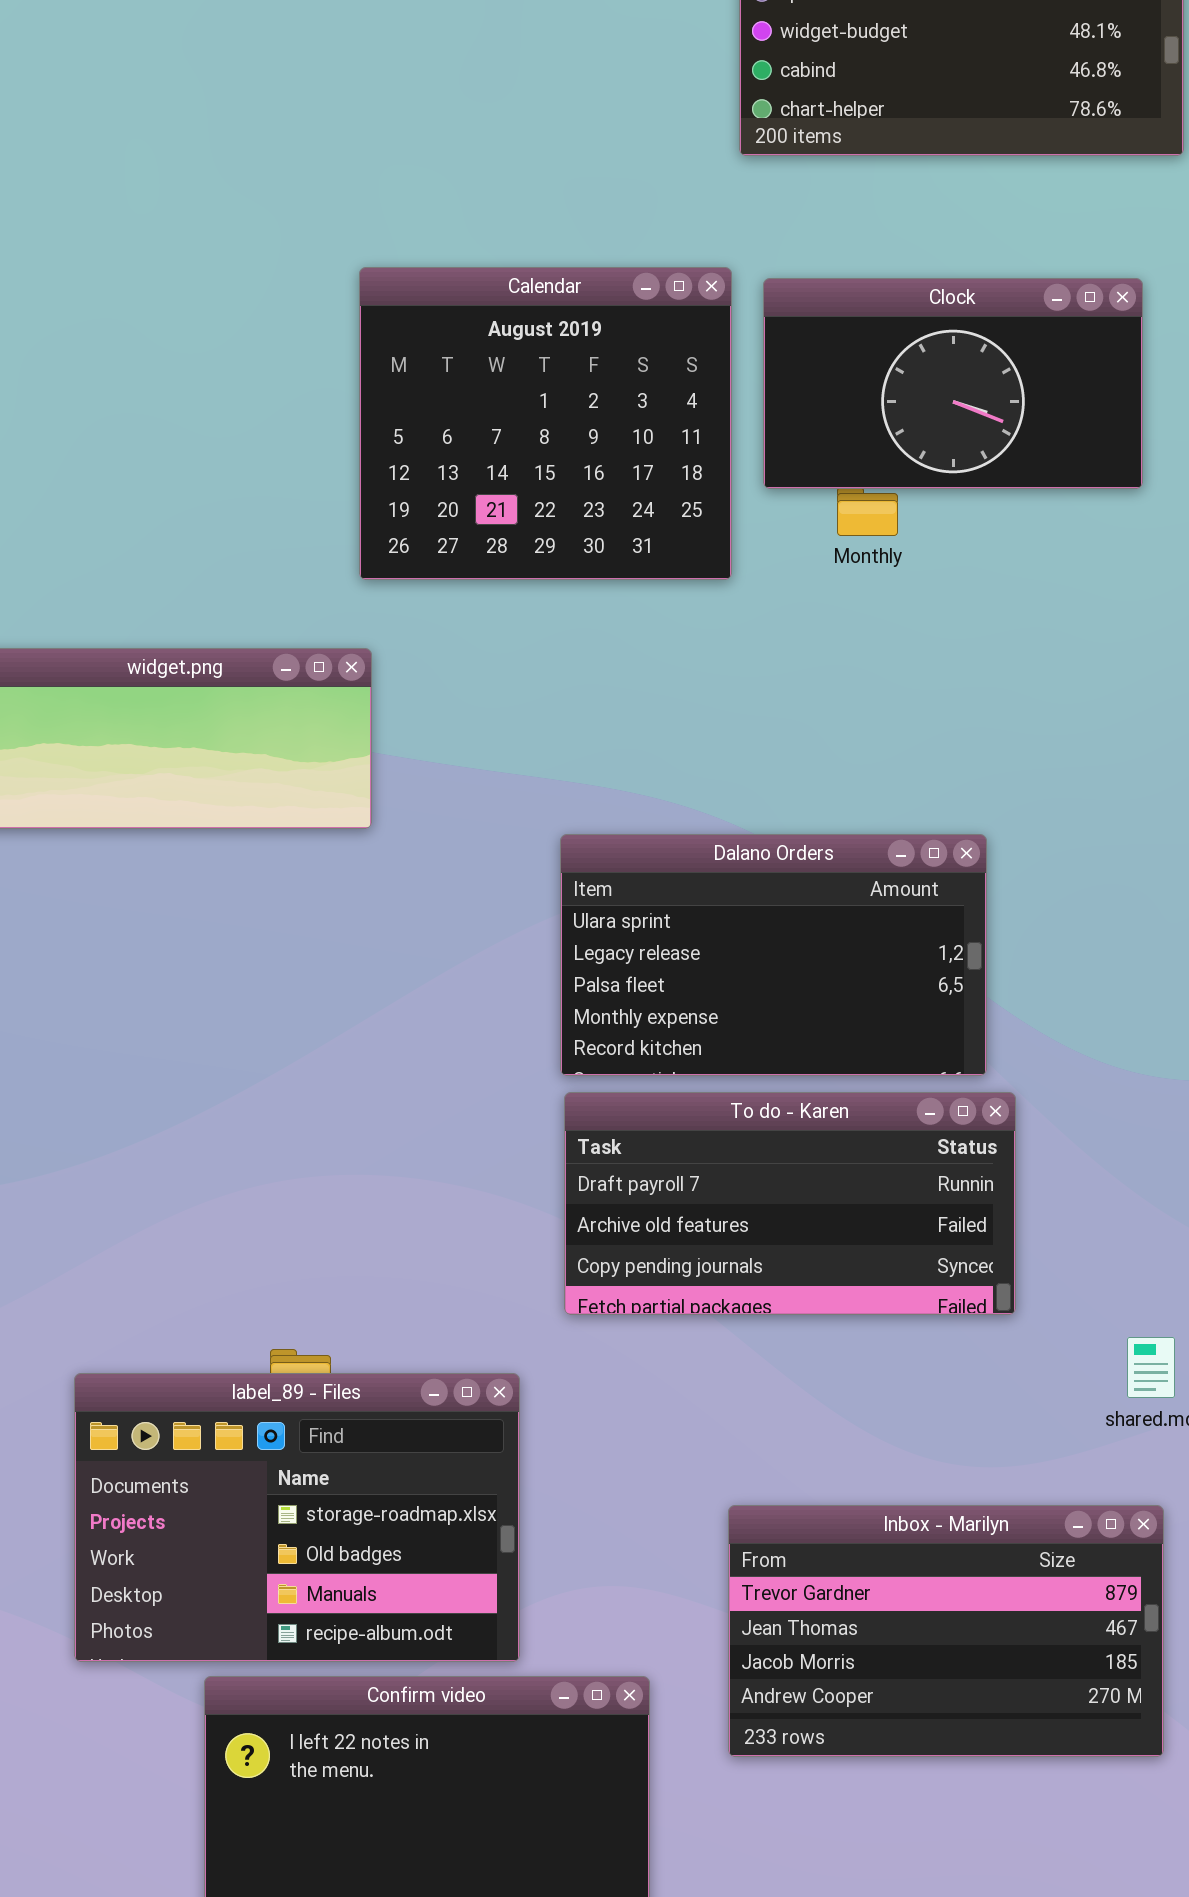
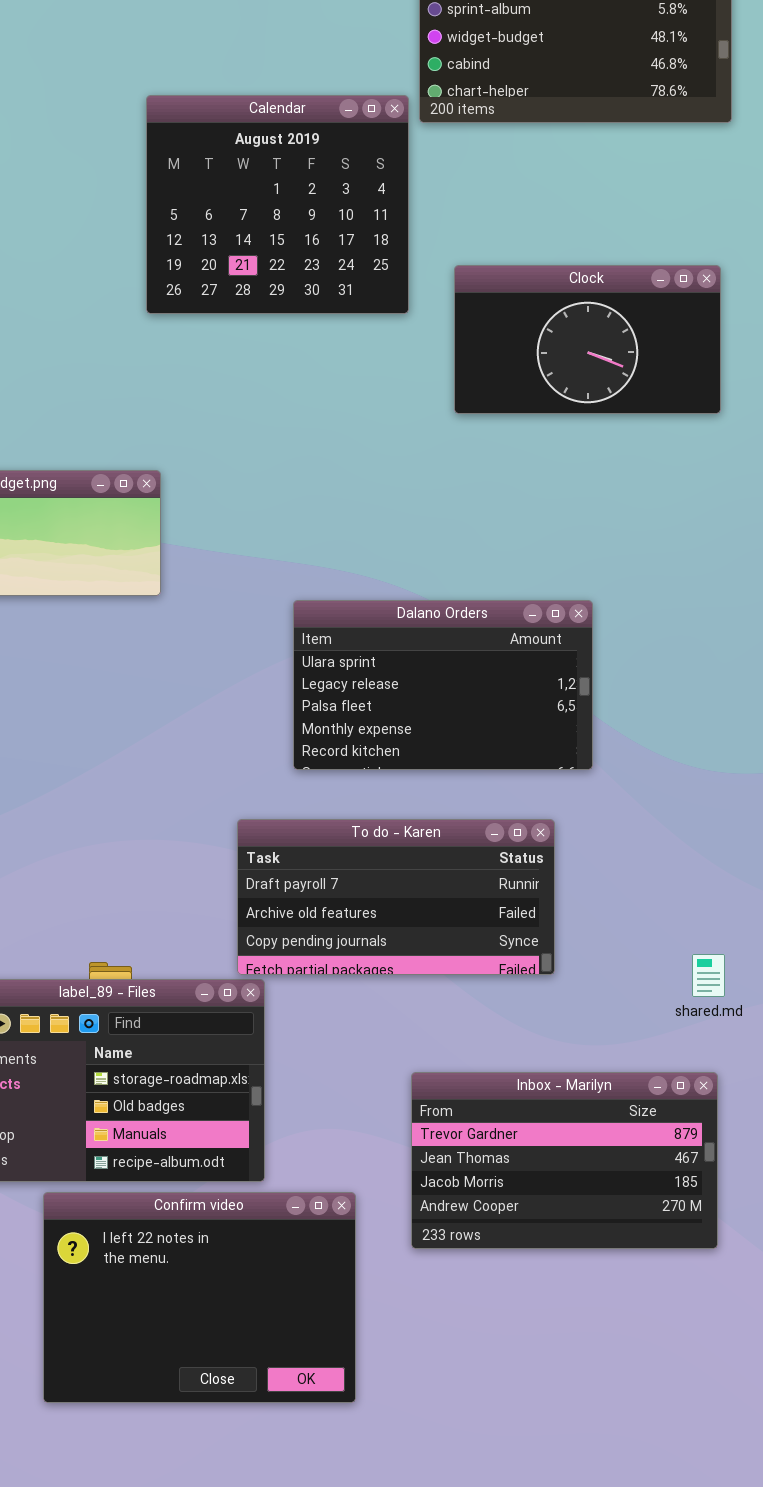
Calendar: [359,267,732,580] -> [146,95,409,314], moved
Clock: [763,278,1143,489] -> [454,265,721,414], moved
To do - Karen: [564,1092,1016,1315] -> [237,819,555,975], moved

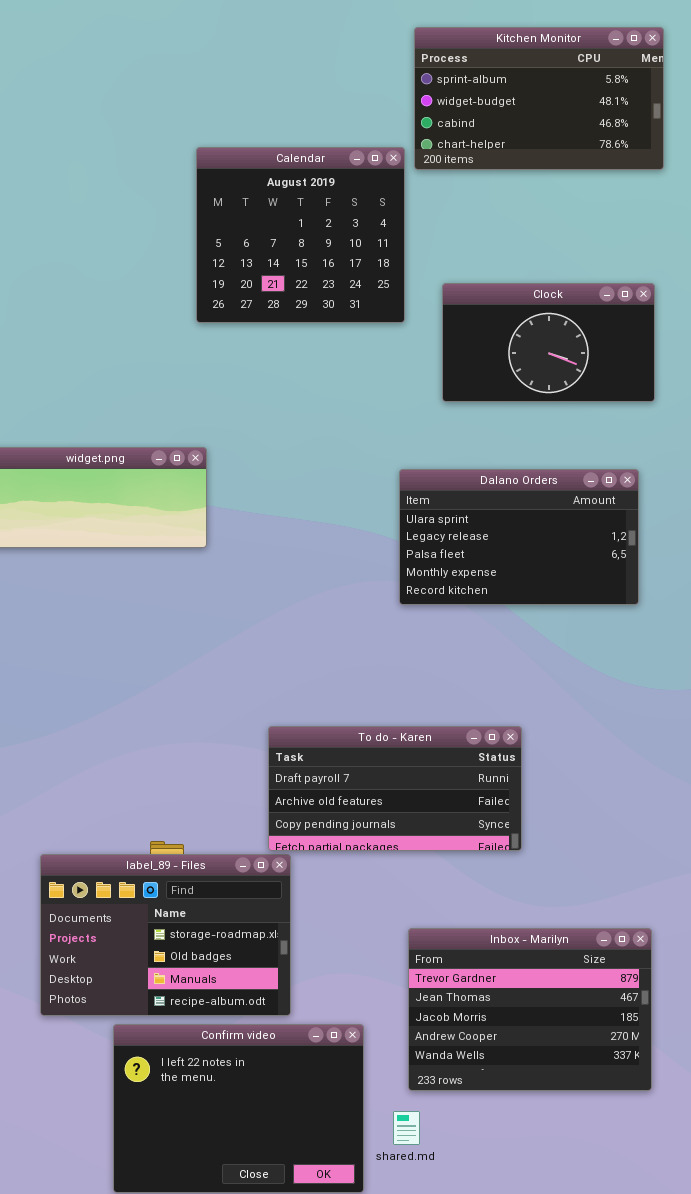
Dalano Orders: [293,600,593,770] -> [399,469,639,605], moved
shared.md: [692,954,725,997] -> [393,1111,420,1145], moved
Inbox - Marilyn: [411,1072,718,1249] -> [408,928,652,1091], resized

